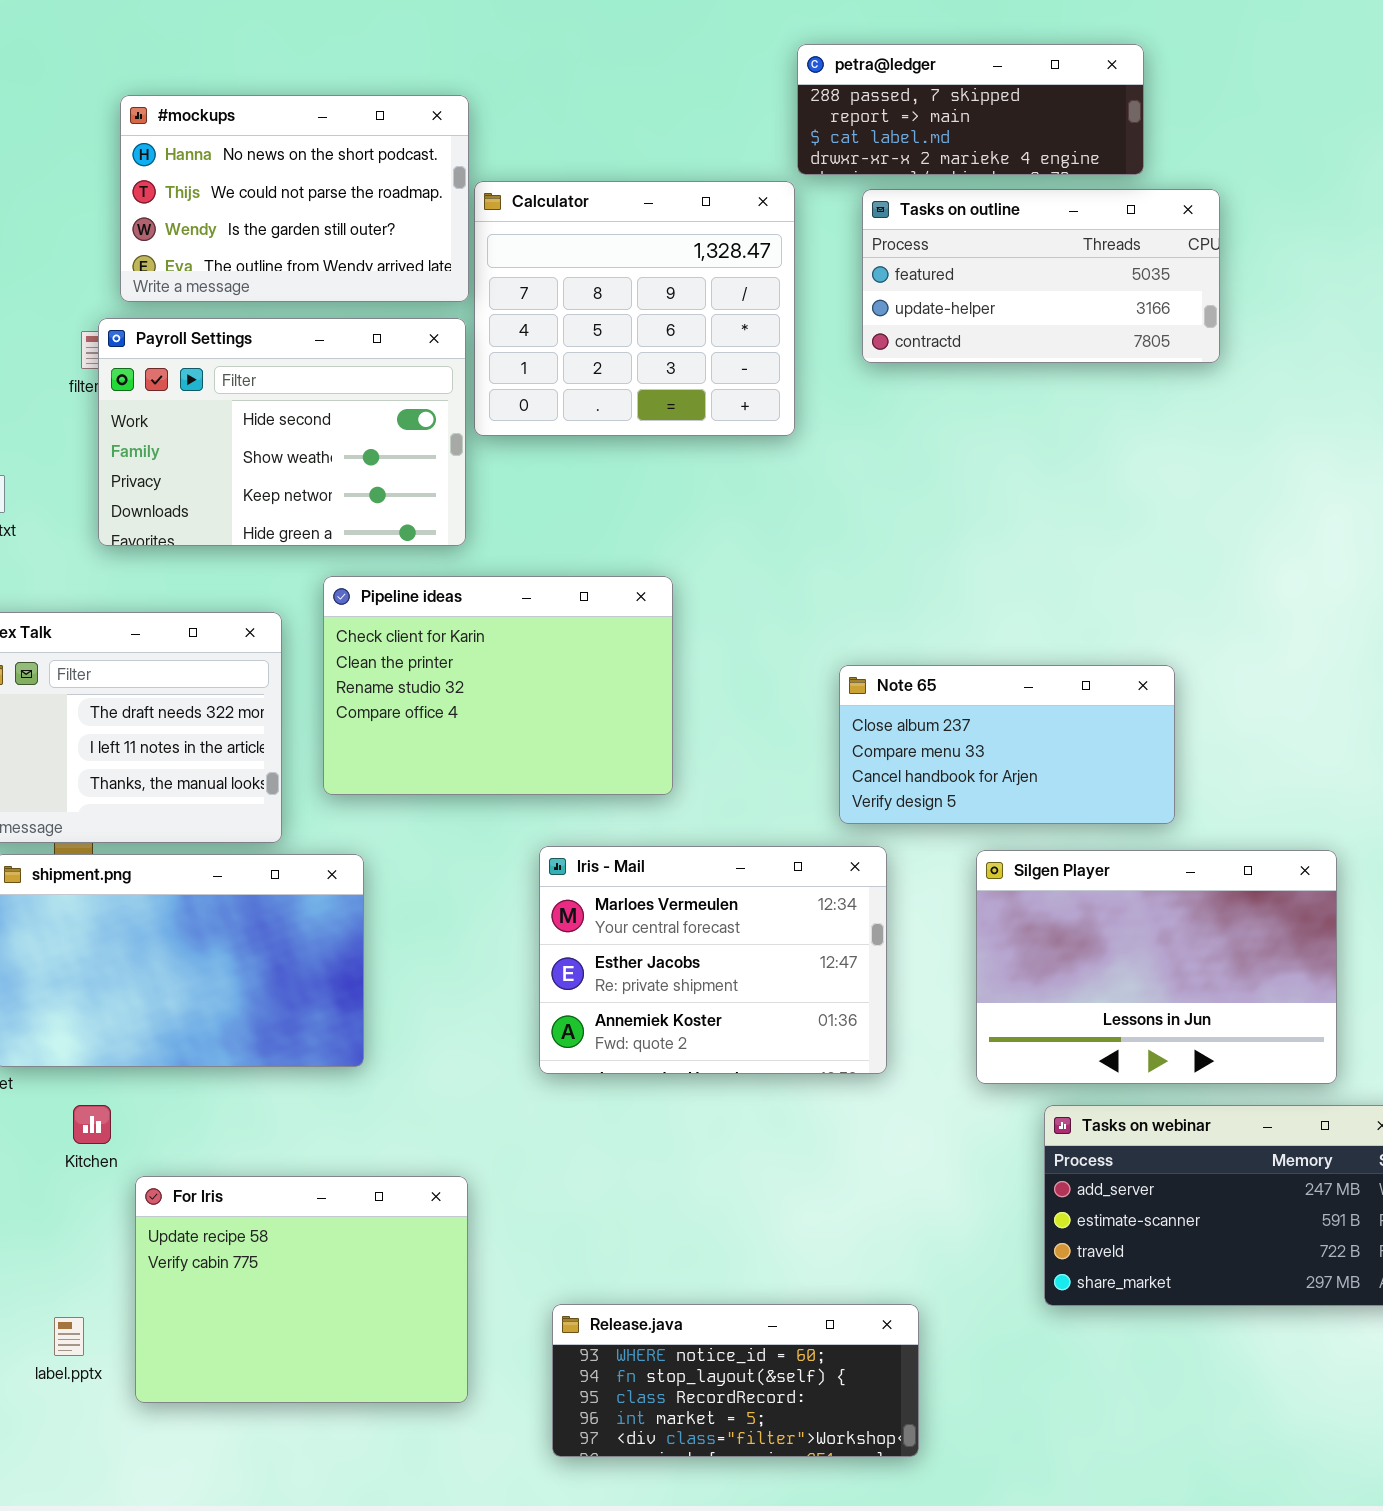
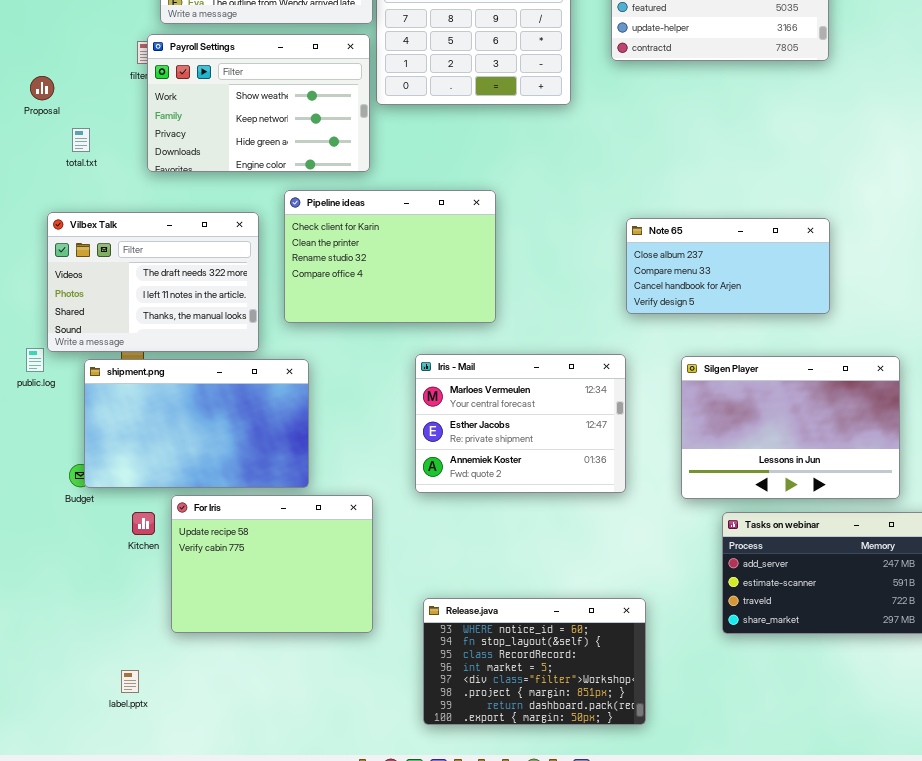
Payroll Settings: [98,318,466,546] -> [147,34,370,172], scrolled down 1 row
Note 65: [839,665,1175,824] -> [626,218,830,314], moved
For Iris: [135,1176,468,1403] -> [171,495,373,633], moved
Release.java: [552,1304,919,1457] -> [423,598,646,725], resized
label.pptx: [54,1317,84,1356] -> [121,670,139,693], moved

